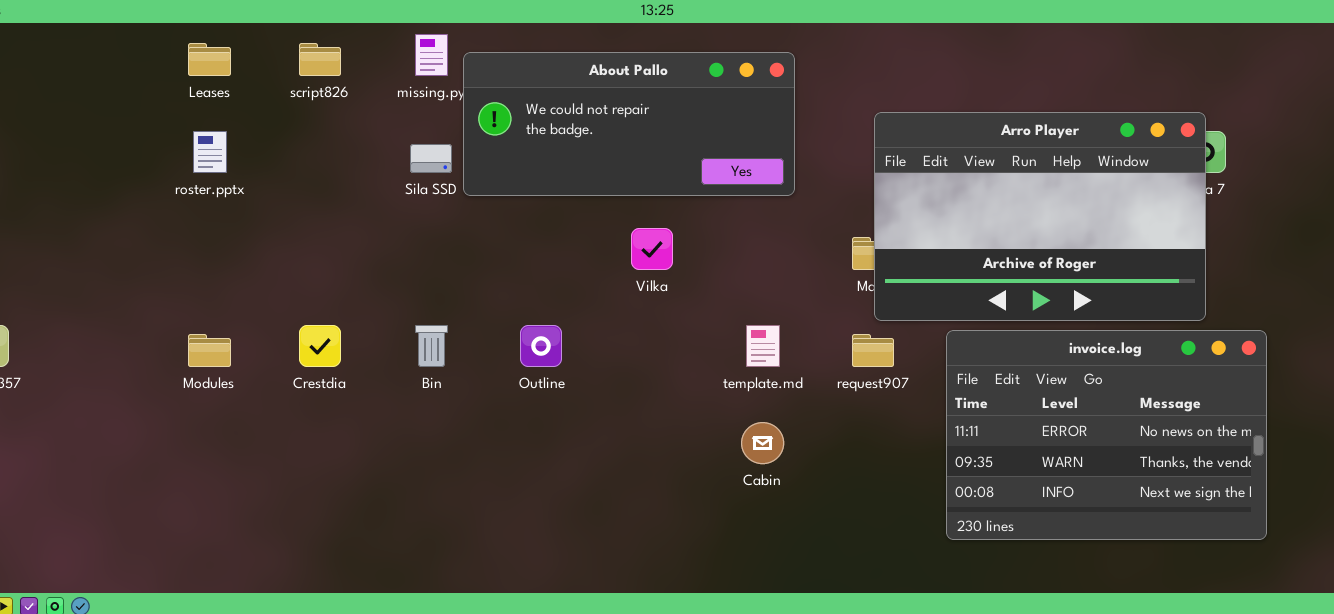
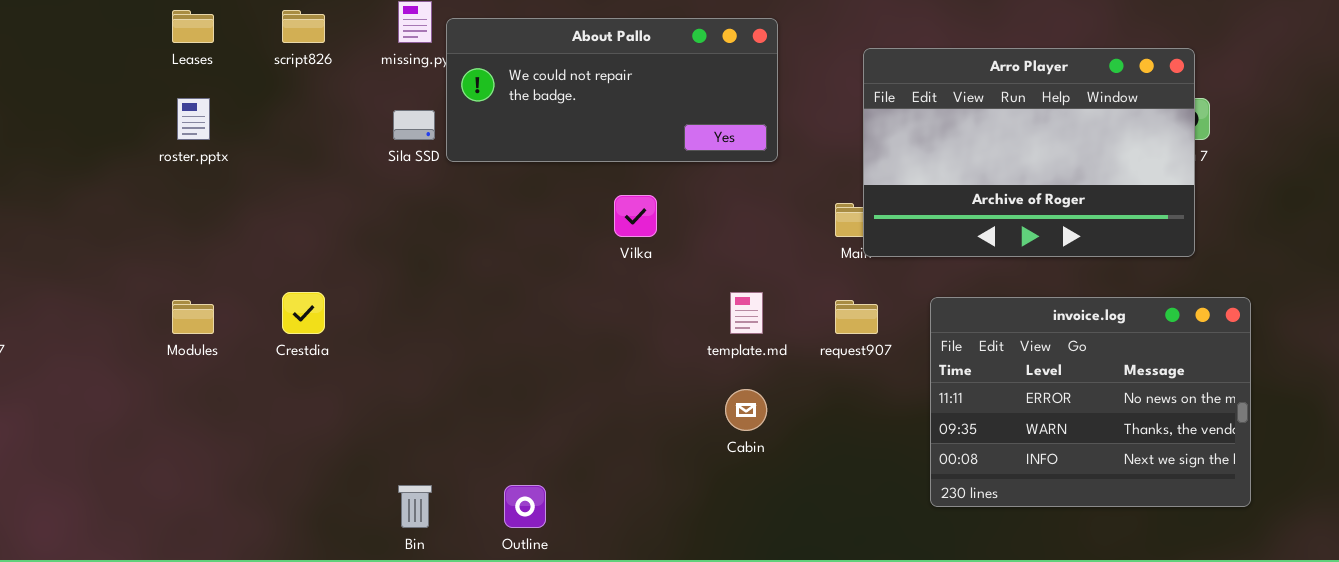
Arro Player: [874,112,1206,321] -> [863,48,1195,257], moved
Bin: [415,325,448,367] -> [398,485,432,528], moved
Outline: [520,325,562,367] -> [504,485,546,528], moved

